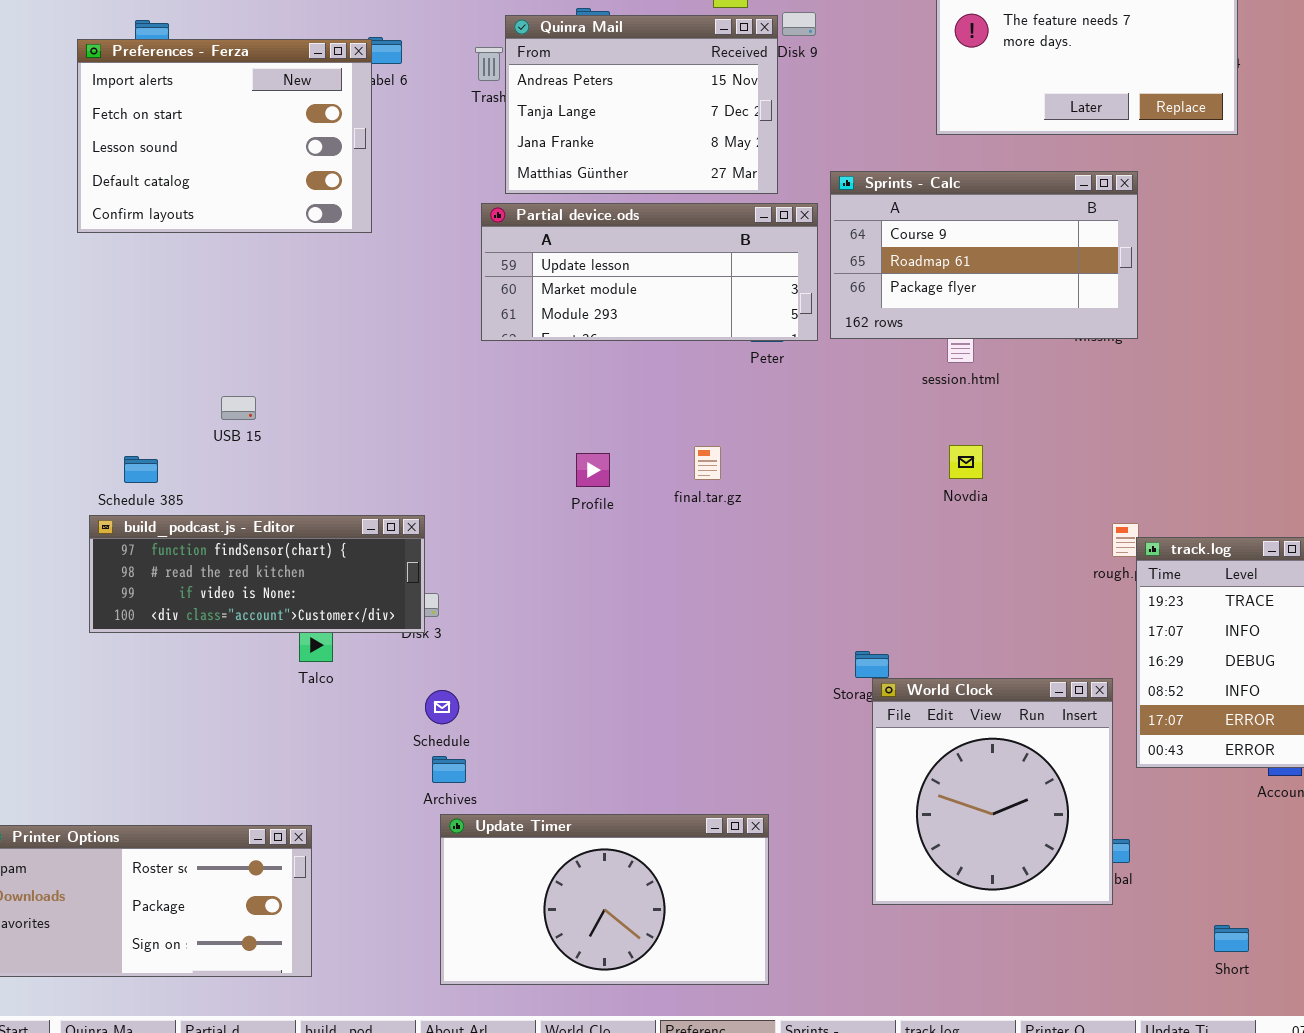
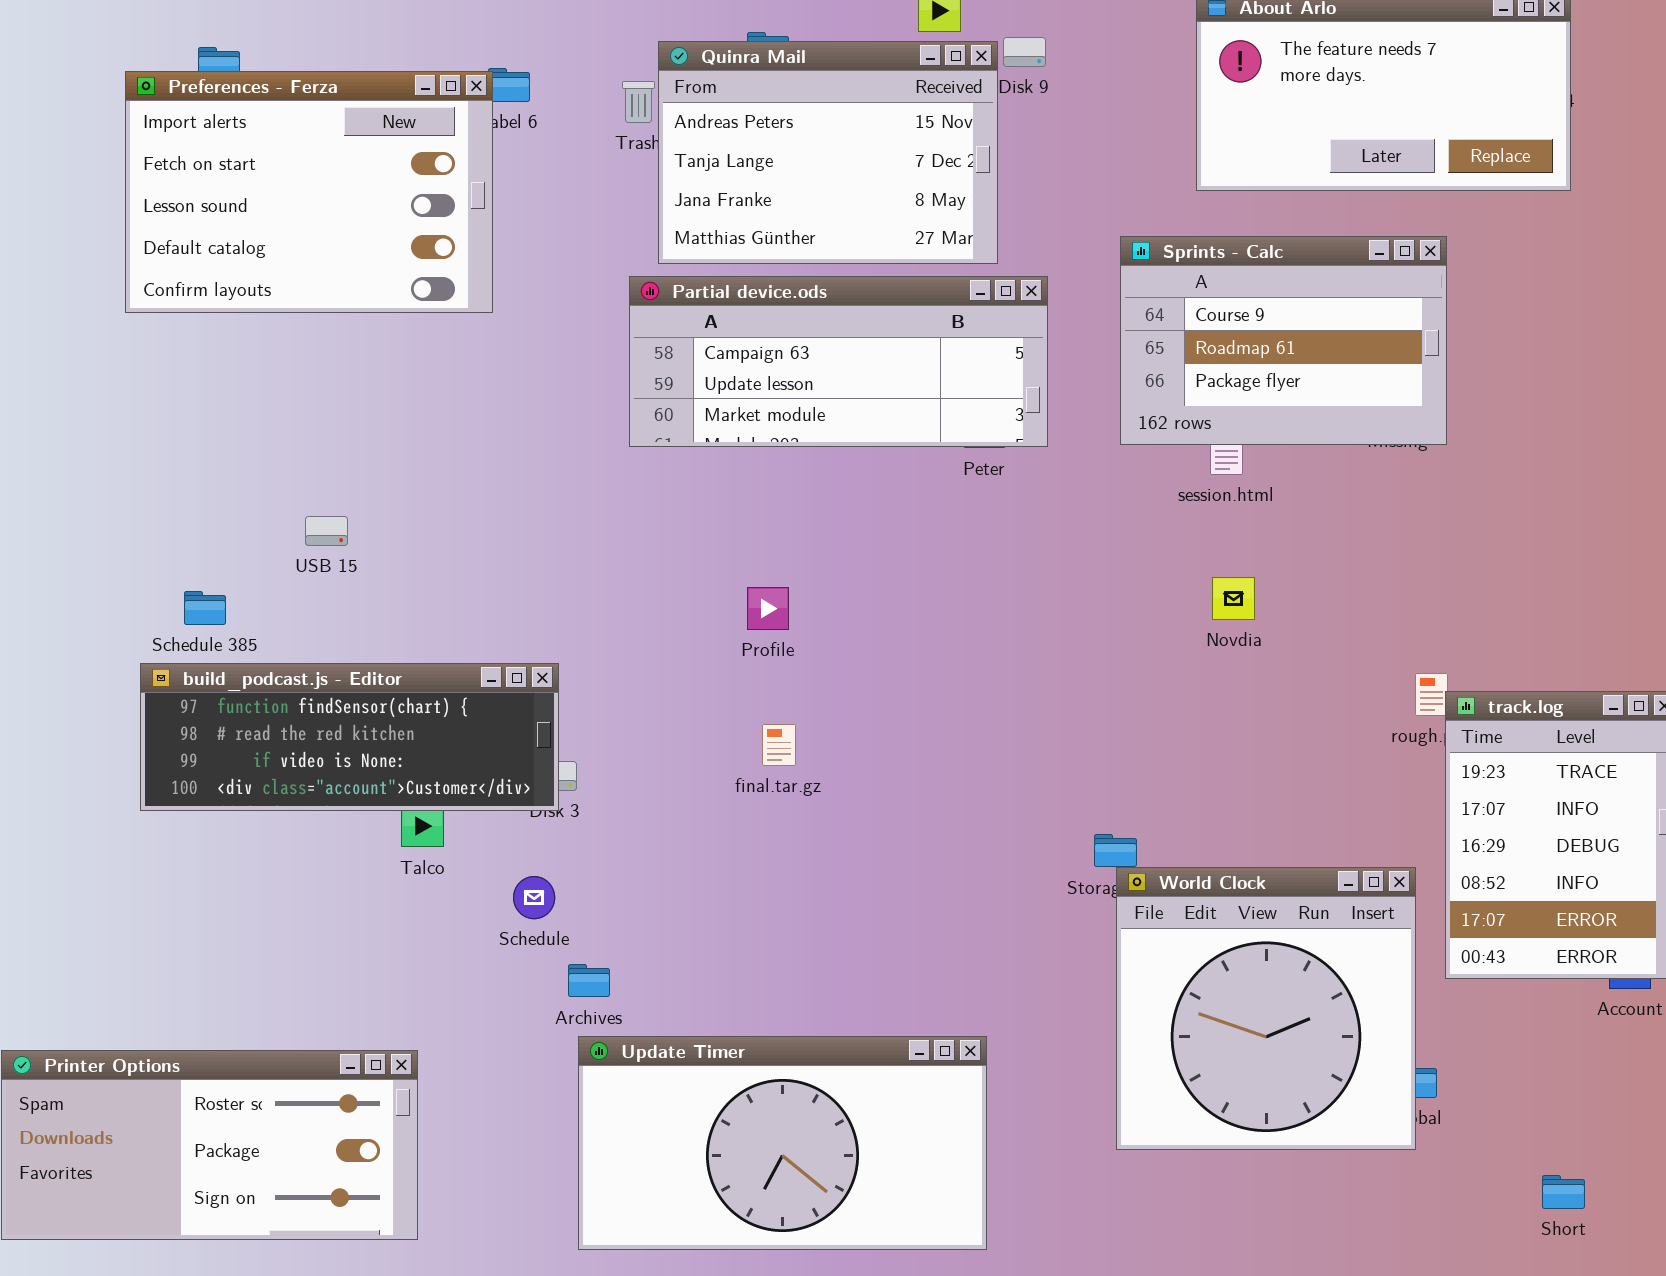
Sprints - Calc: [830,171,1138,339] -> [1120,236,1447,445], resized
Partial device.ods: [481,203,818,341] -> [629,276,1048,447], scrolled up 1 row
final.tar.gz: [694,446,721,480] -> [762,724,796,766], moved
Schedule: [425,690,459,724] -> [513,876,555,919], moved

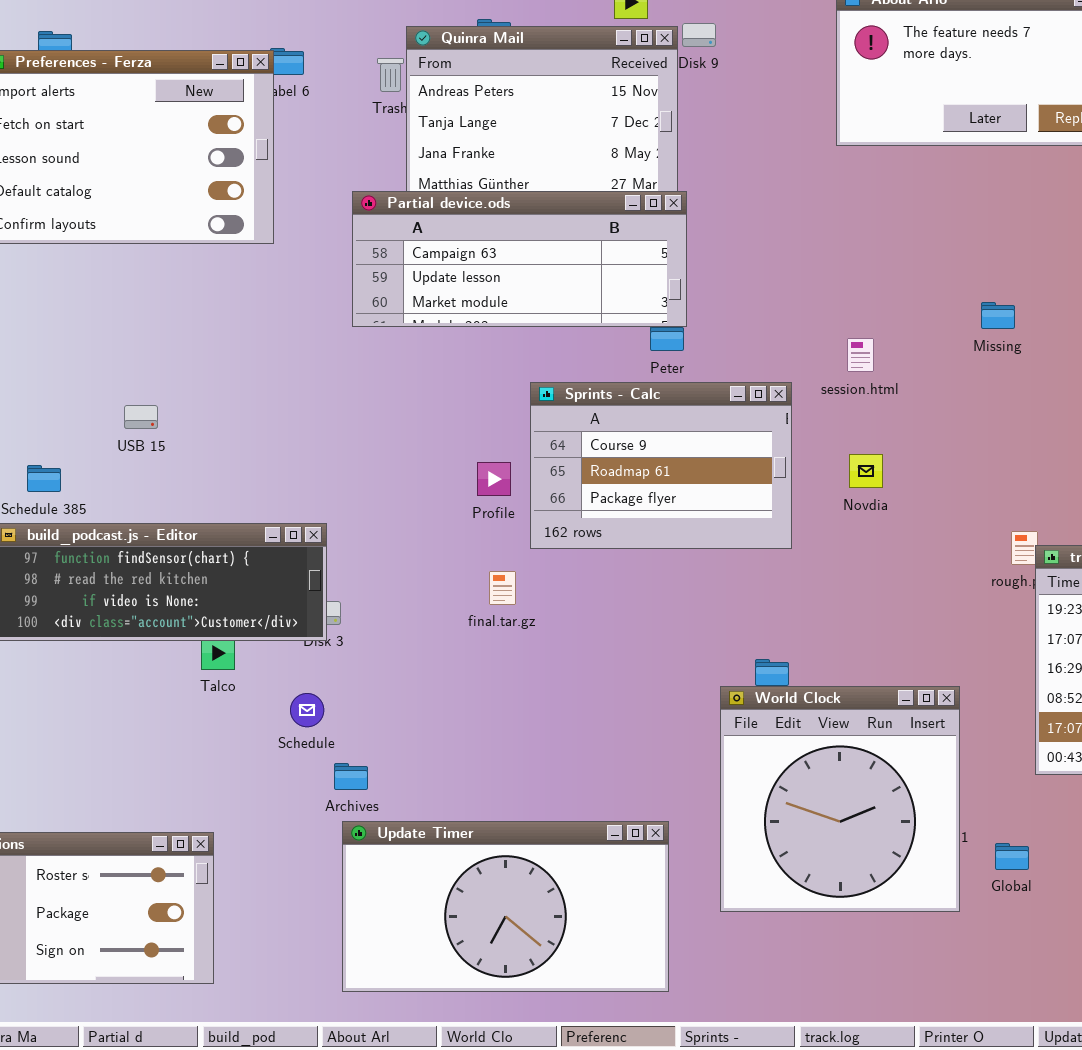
Sprints - Calc: [1120,236,1447,445] -> [530,382,792,549], moved
Partial device.ods: [629,276,1048,447] -> [352,191,687,327], moved
World Clock: [1116,867,1416,1150] -> [720,686,960,912], moved

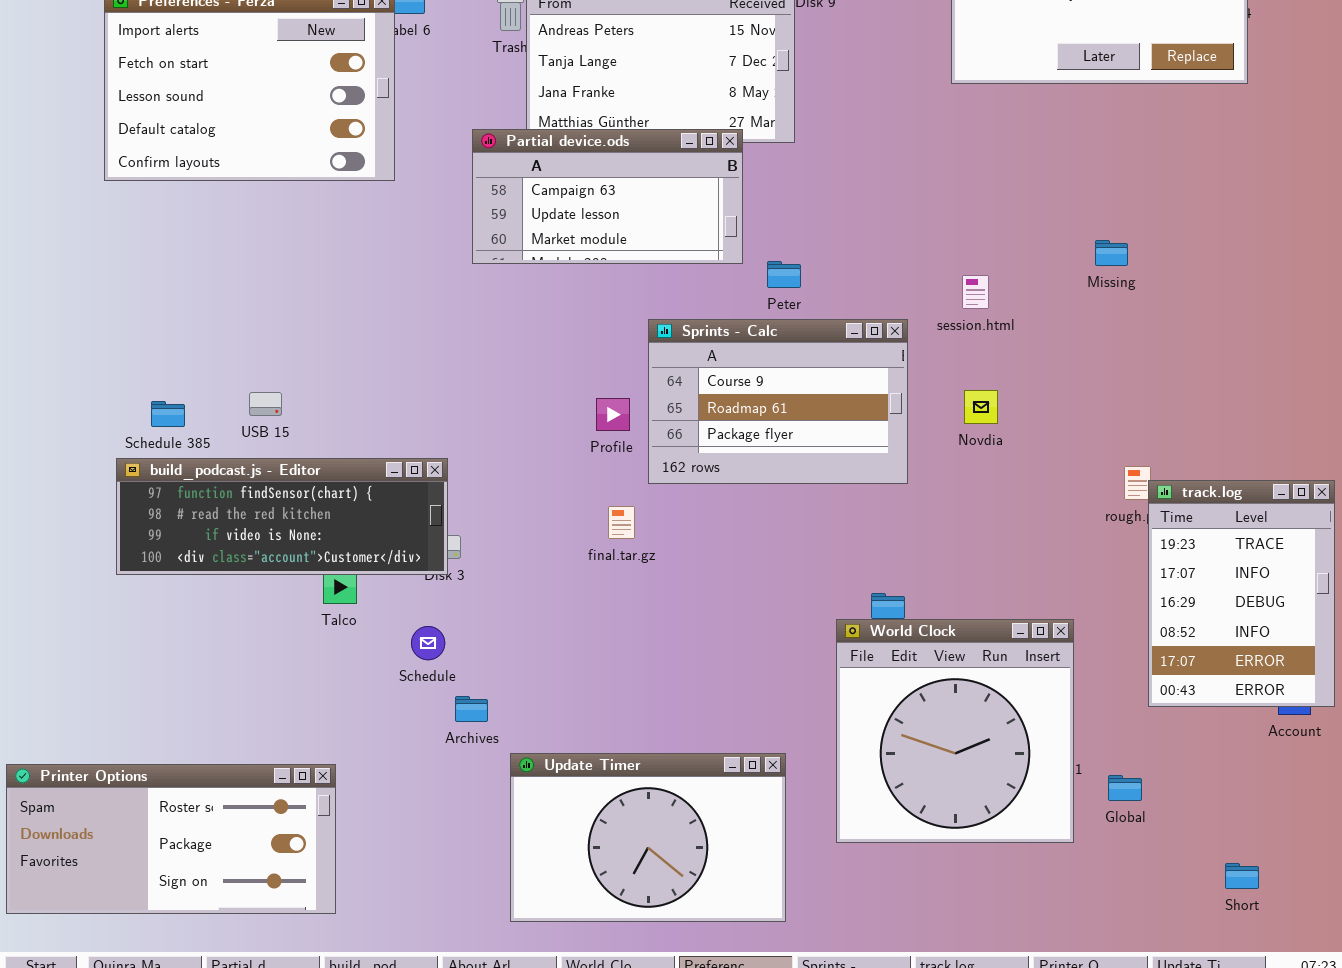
Partial device.ods: [352,191,687,327] -> [472,129,743,264], resized
USB 15: [124,405,158,429] -> [249,392,282,416], moved
Update Timer: [342,821,669,992] -> [510,753,786,922], resized

